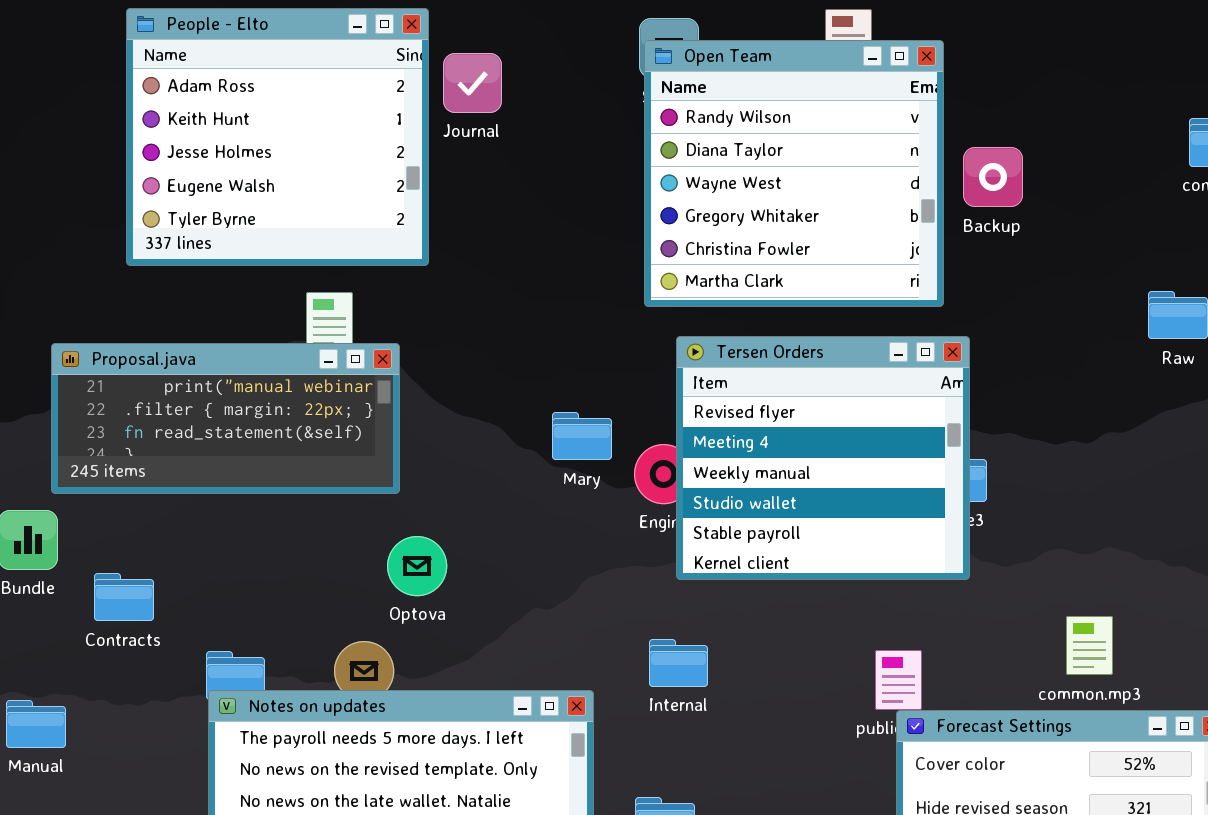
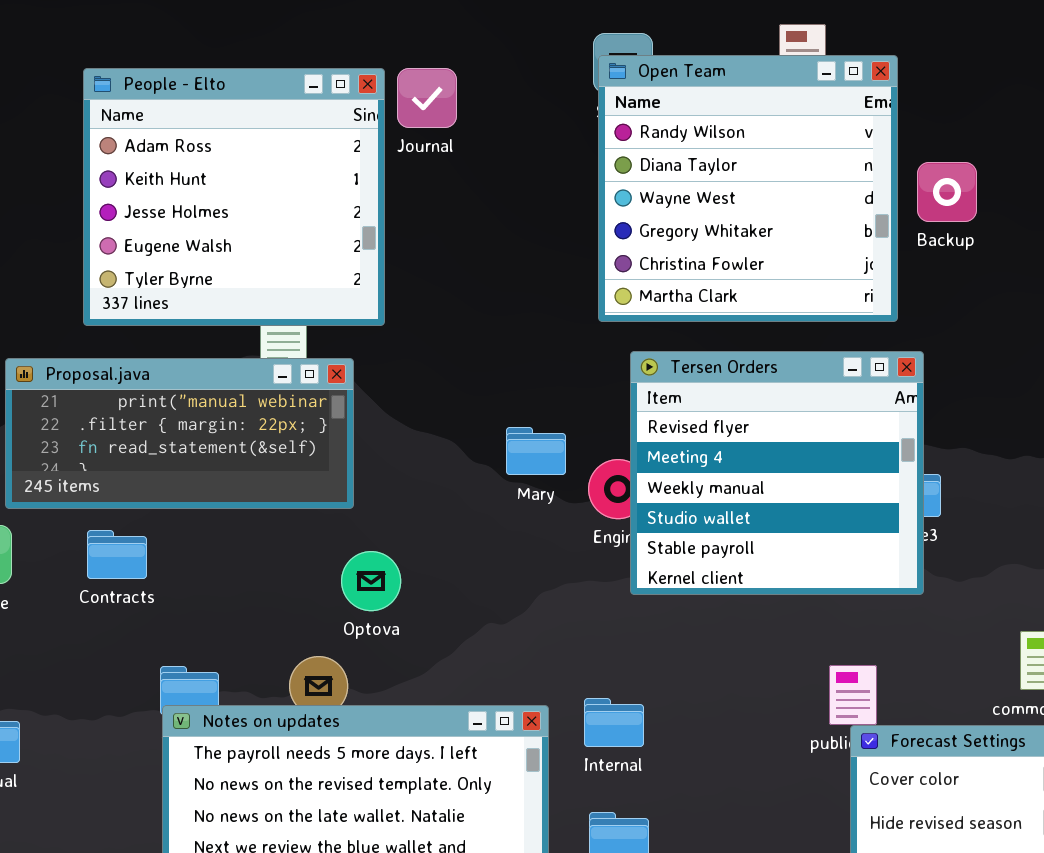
People - Elto: [126,8,429,266] -> [83,68,385,326], moved
Contracts: [94,573,154,621] -> [87,530,147,579], moved
Internal: [649,639,708,687] -> [584,698,644,747], moved

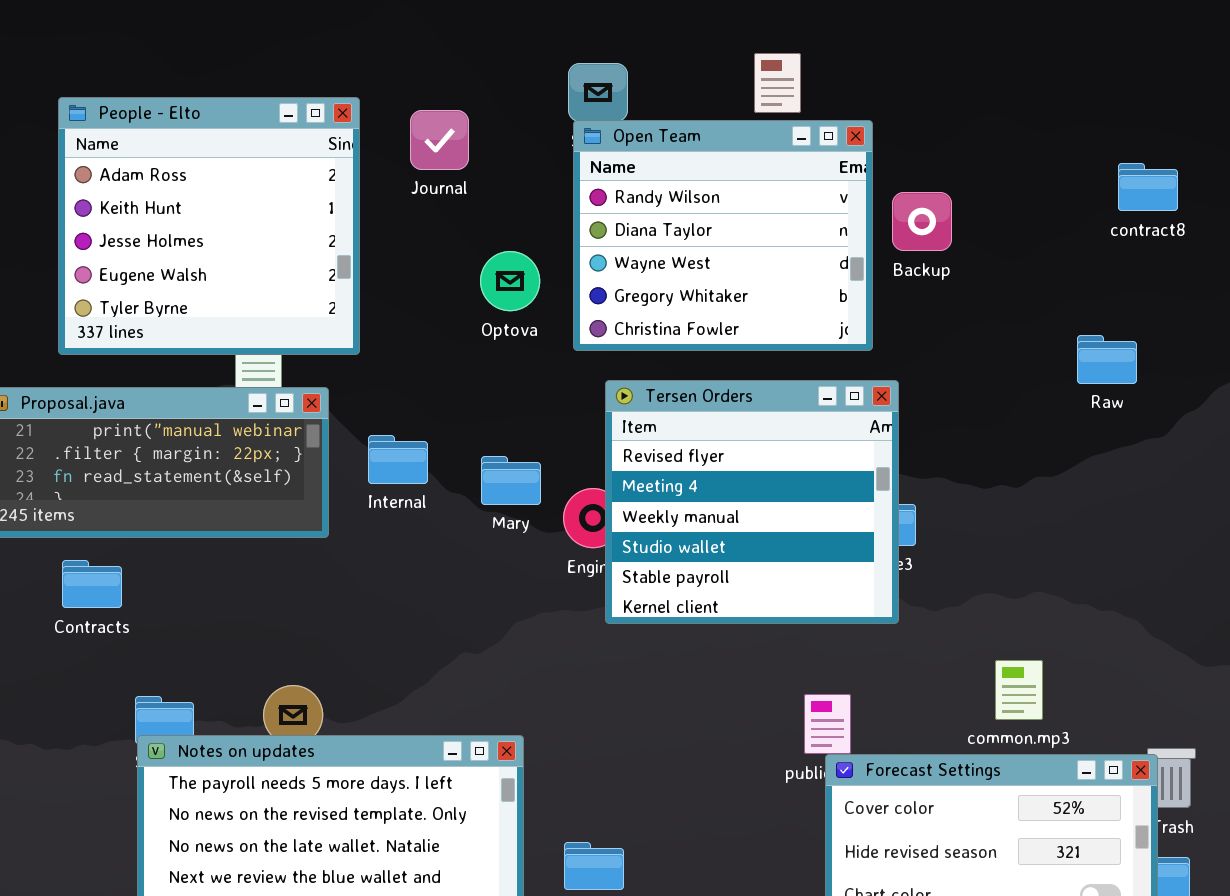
Open Team: [598,55,898,322] -> [573,120,873,351], resized
Journal: [397,68,457,128] -> [410,110,469,170], moved
Optova: [341,551,401,611] -> [480,251,540,311], moved
Internal: [584,698,644,747] -> [368,435,428,484], moved

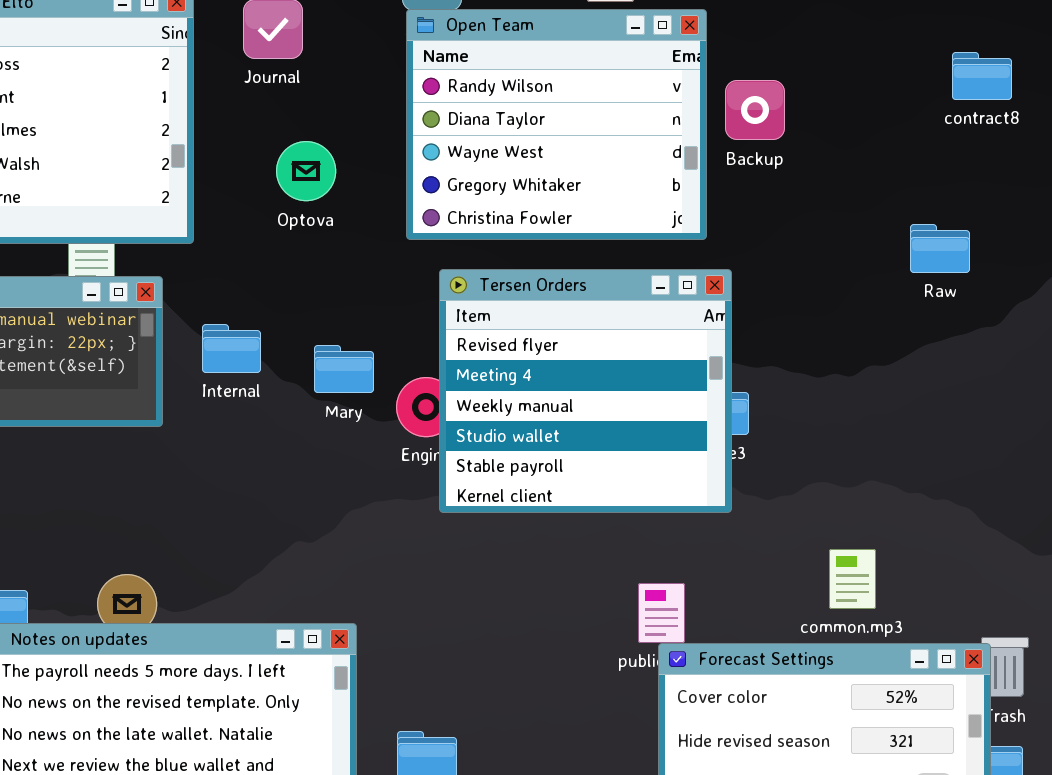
Optova: [480,251,540,311] -> [276,141,336,201], moved

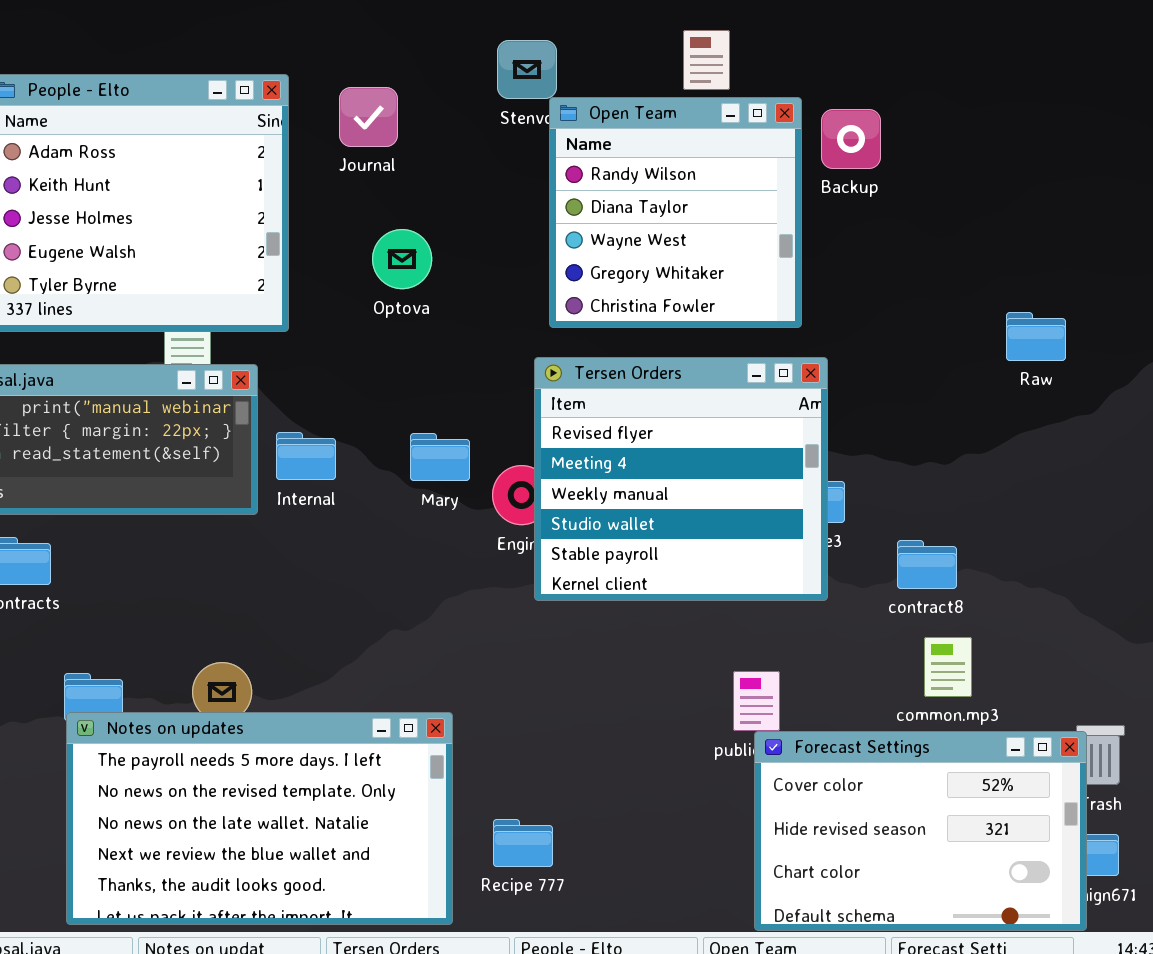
Open Team: [406,9,707,240] -> [549,97,802,328], resized
contract8: [952,52,1012,100] -> [897,540,957,589], moved
Backup: [725,80,785,140] -> [821,109,881,169], moved
Internal: [202,324,261,373] -> [276,432,336,480], moved

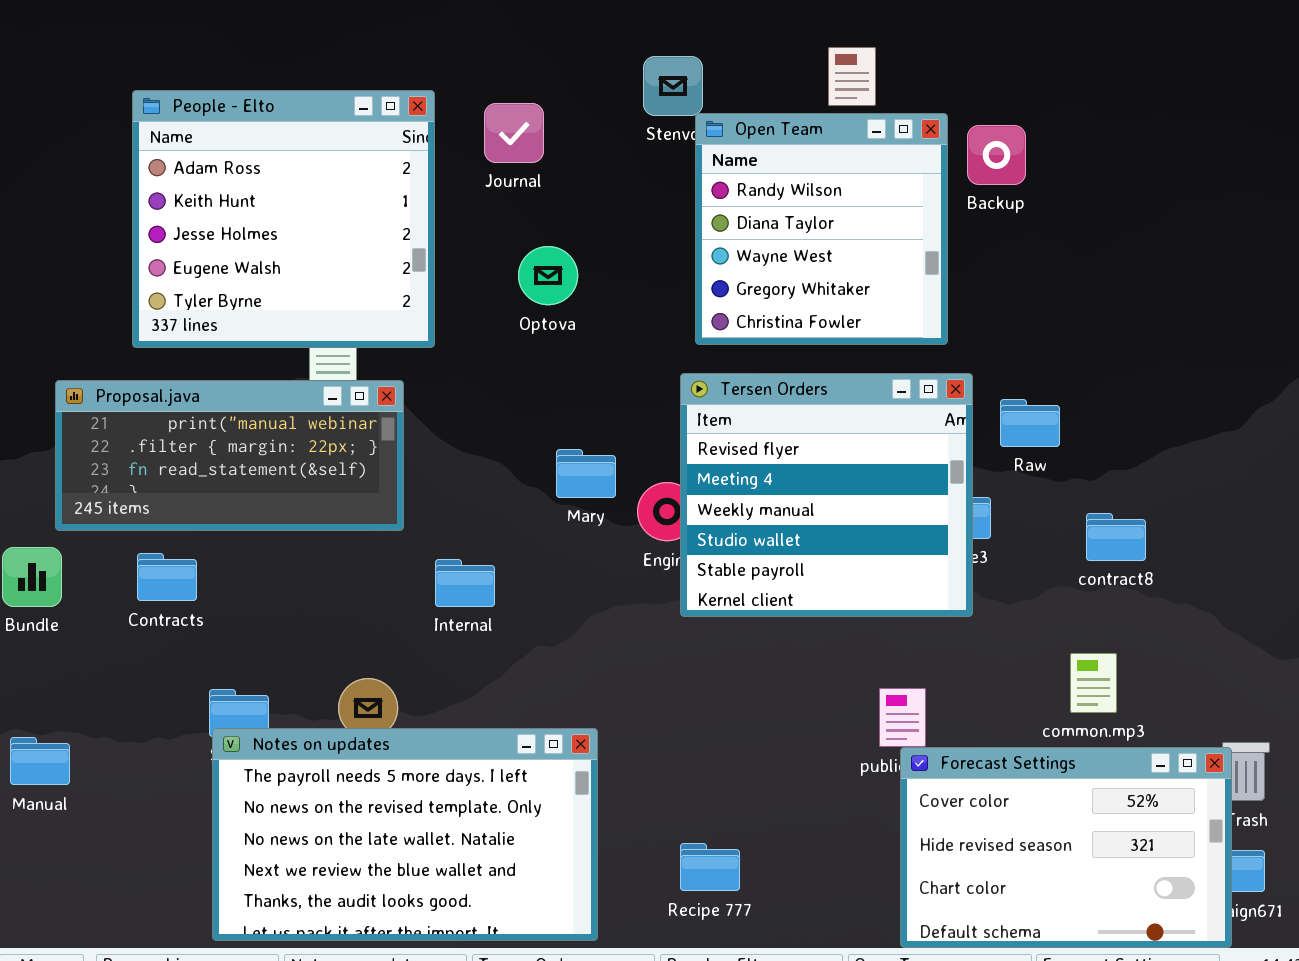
Raw: [1006,312,1066,361] -> [1000,399,1060,447], moved
Internal: [276,432,336,480] -> [435,559,495,607], moved
contract8: [897,540,957,589] -> [1086,513,1146,561], moved
Recipe 777: [493,819,553,867] -> [680,843,740,891], moved

